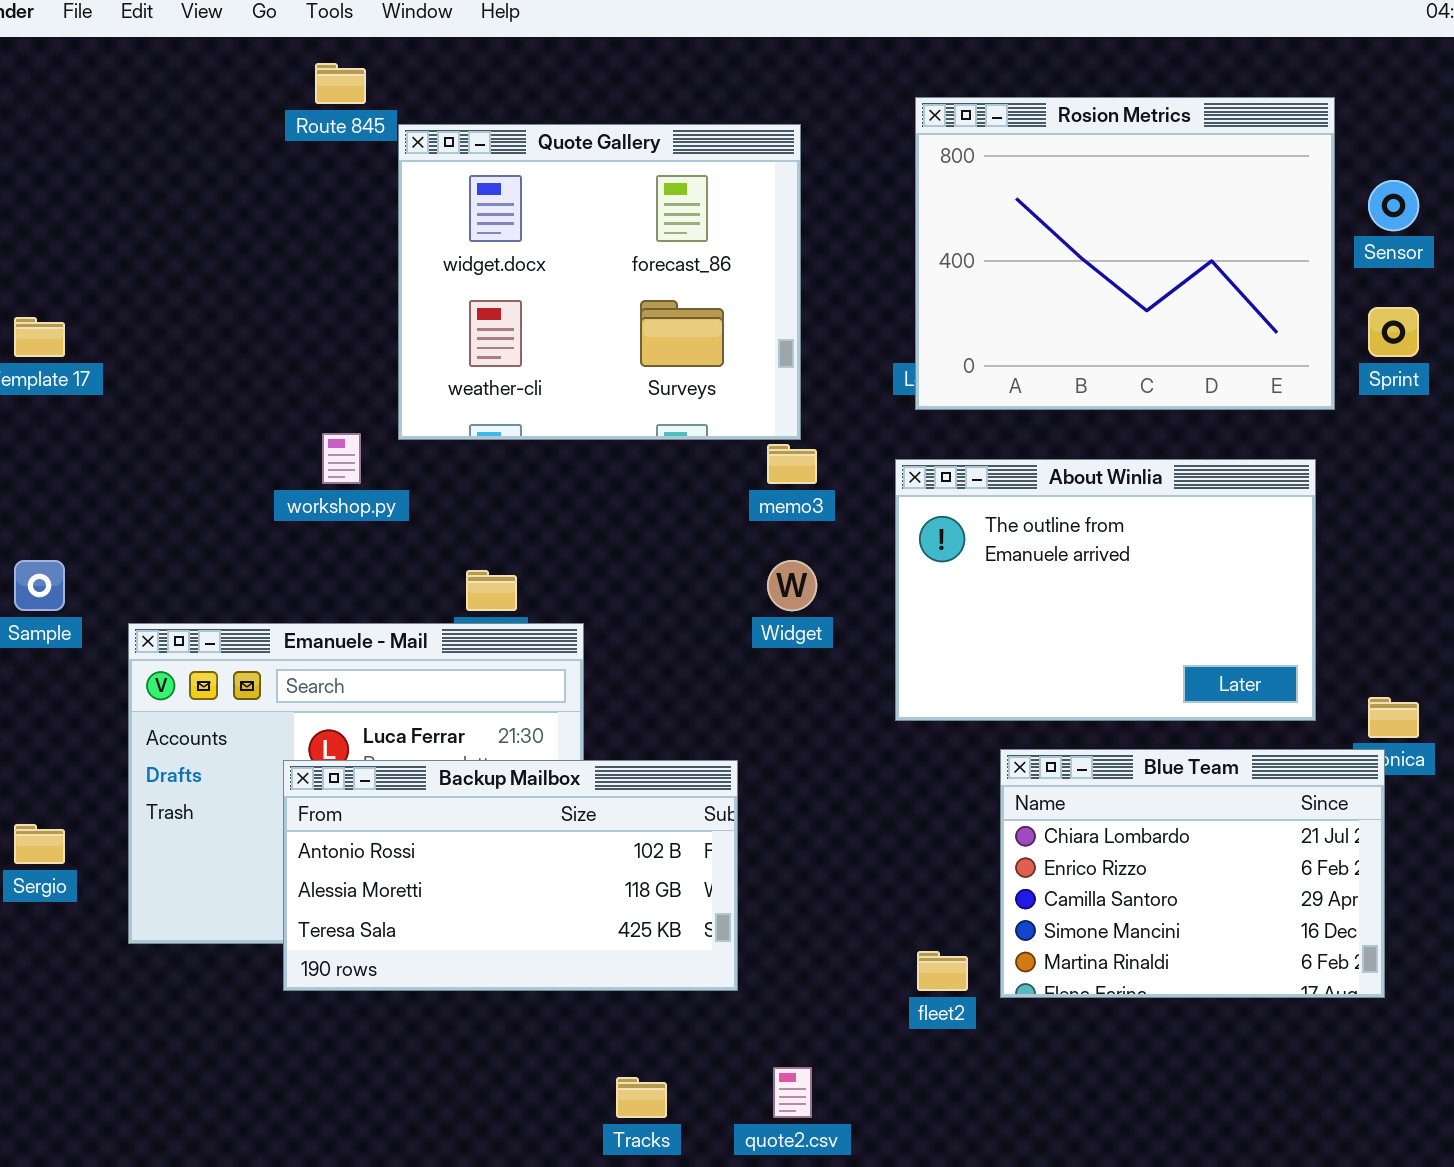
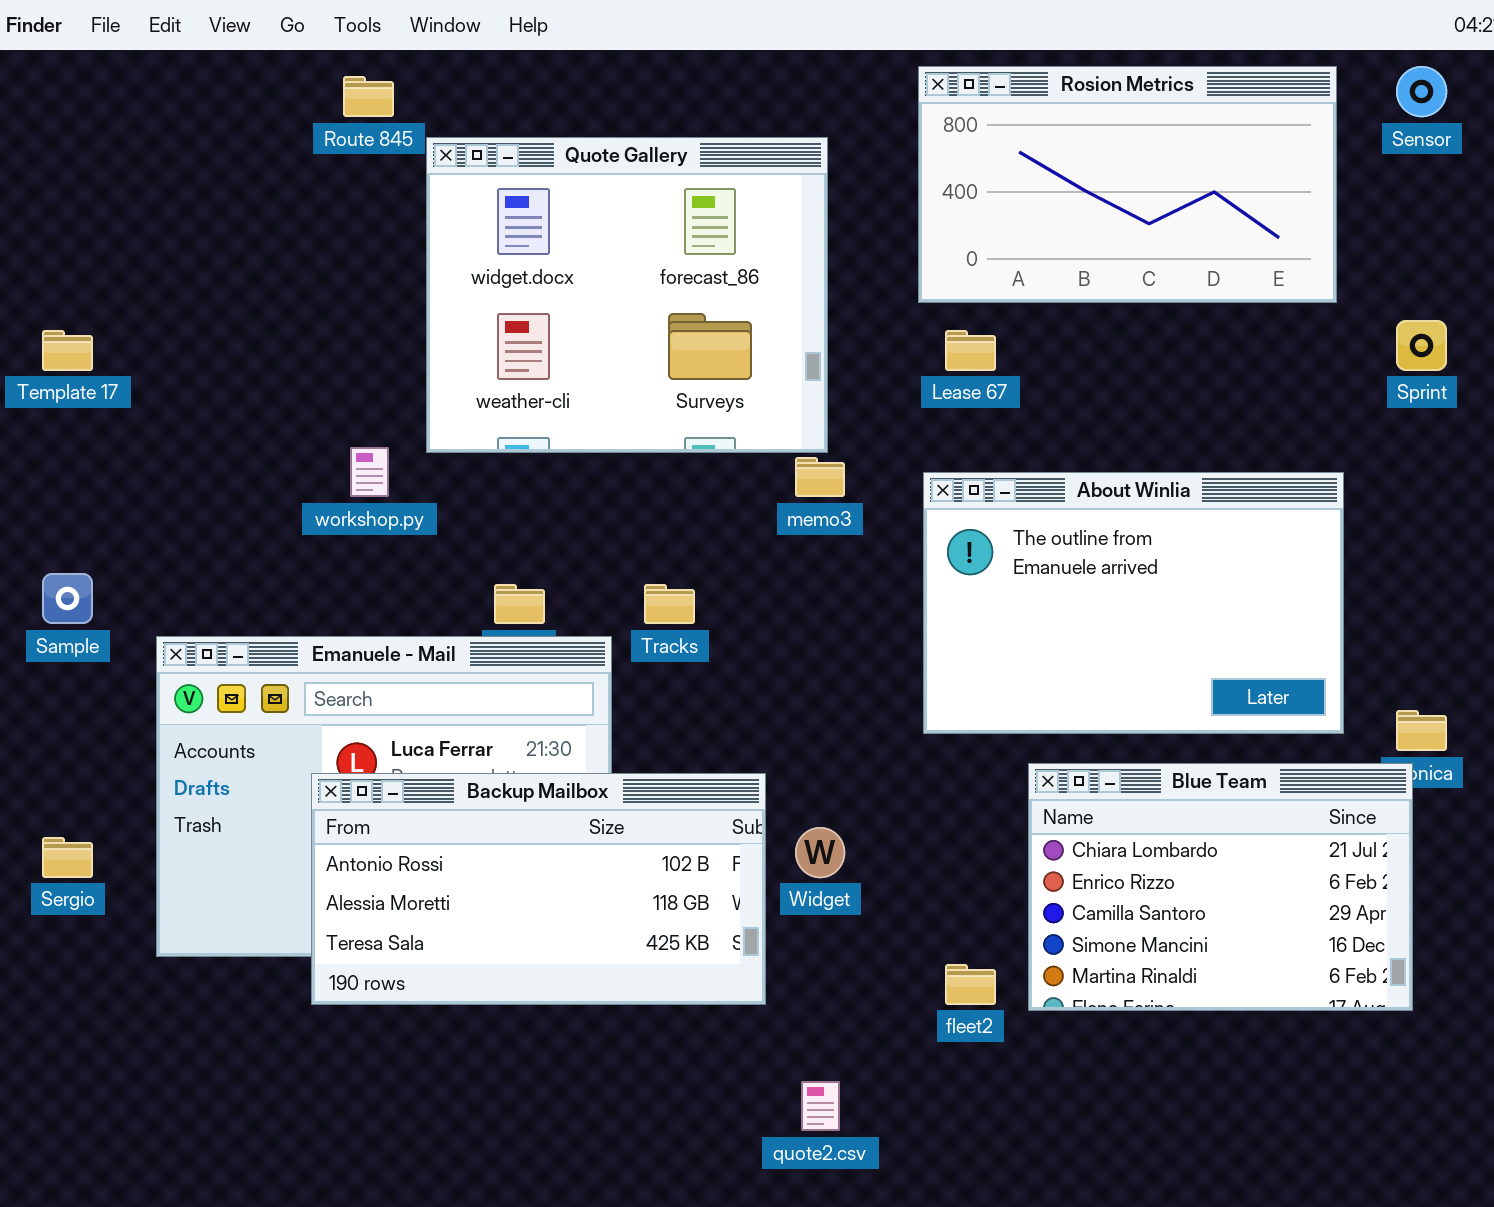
Rosion Metrics: [915,97,1335,410] -> [918,66,1337,303], moved, resized
Sensor: [1368,180,1419,231] -> [1396,66,1447,117], moved
Widget: [767,560,817,611] -> [795,827,845,878], moved
Tracks: [616,1077,667,1118] -> [644,584,695,624], moved

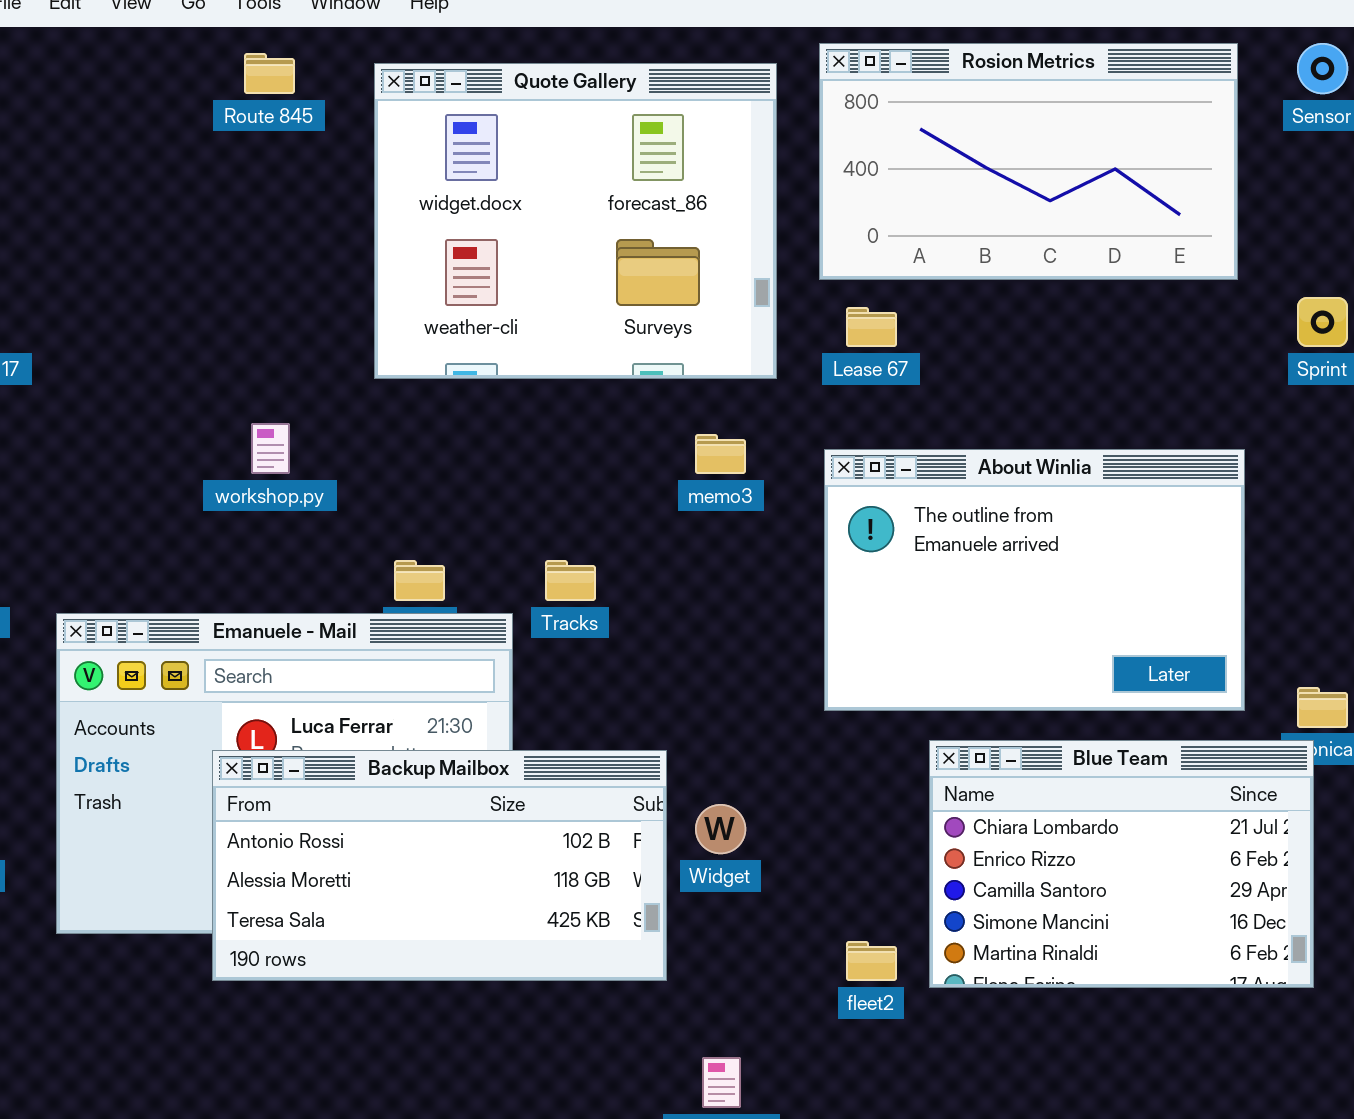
Quote Gallery: [426,137,828,453] -> [374,63,777,379], moved

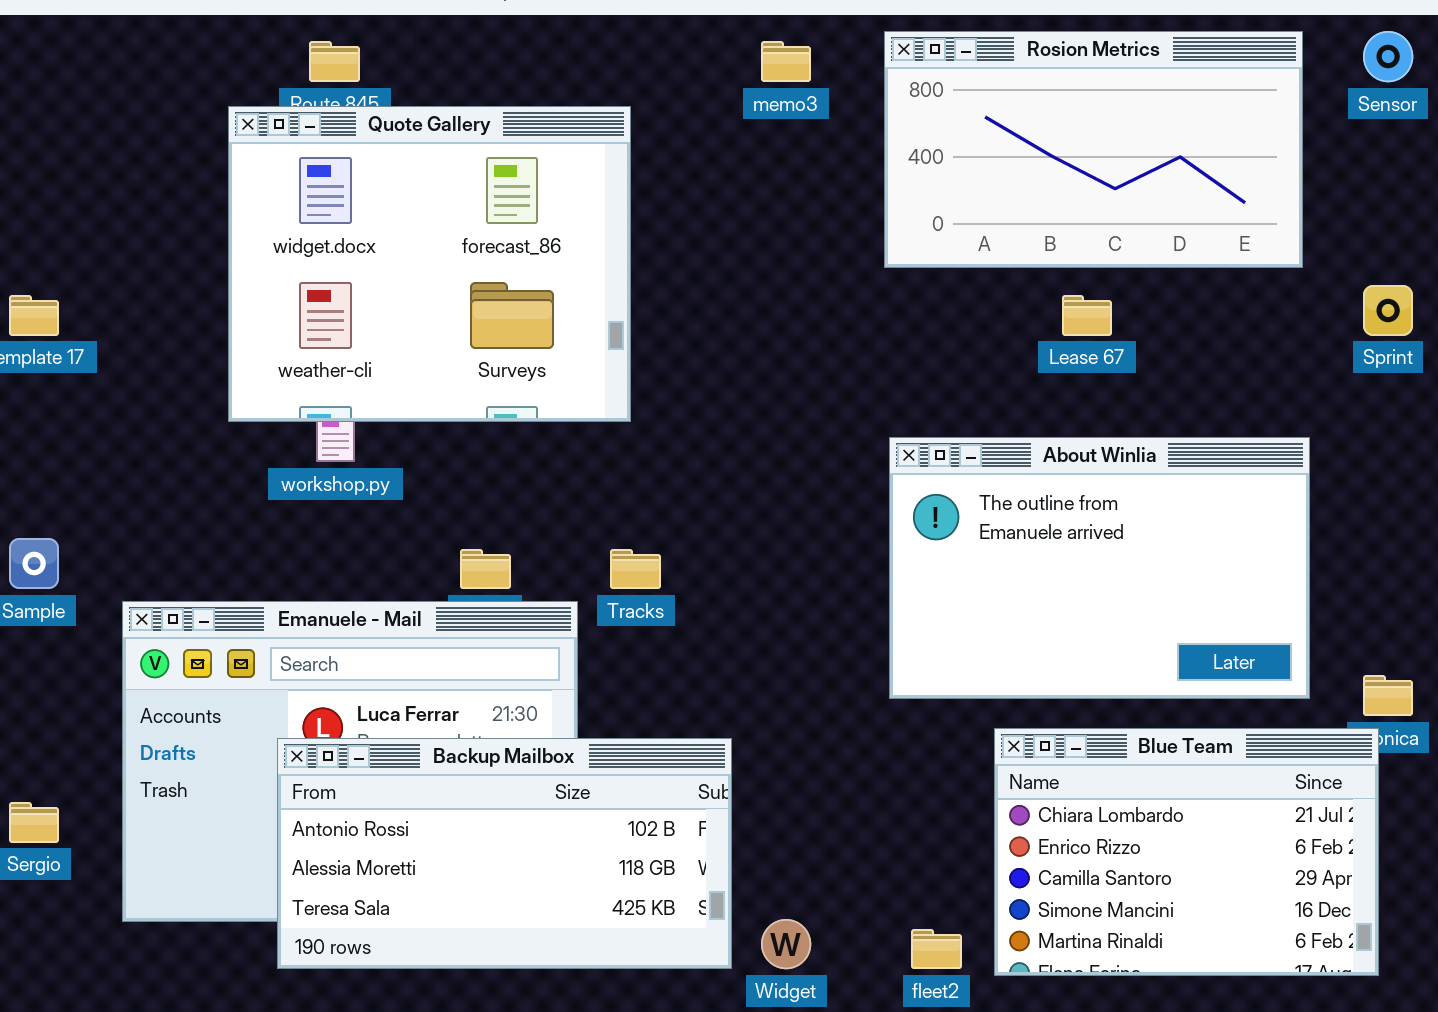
Quote Gallery: [374,63,777,379] -> [228,106,631,422], moved
Lease 67: [846,307,897,347] -> [1062,295,1112,336], moved
memo3: [695,434,746,474] -> [761,41,811,82], moved
Widget: [695,804,746,854] -> [761,919,811,969], moved

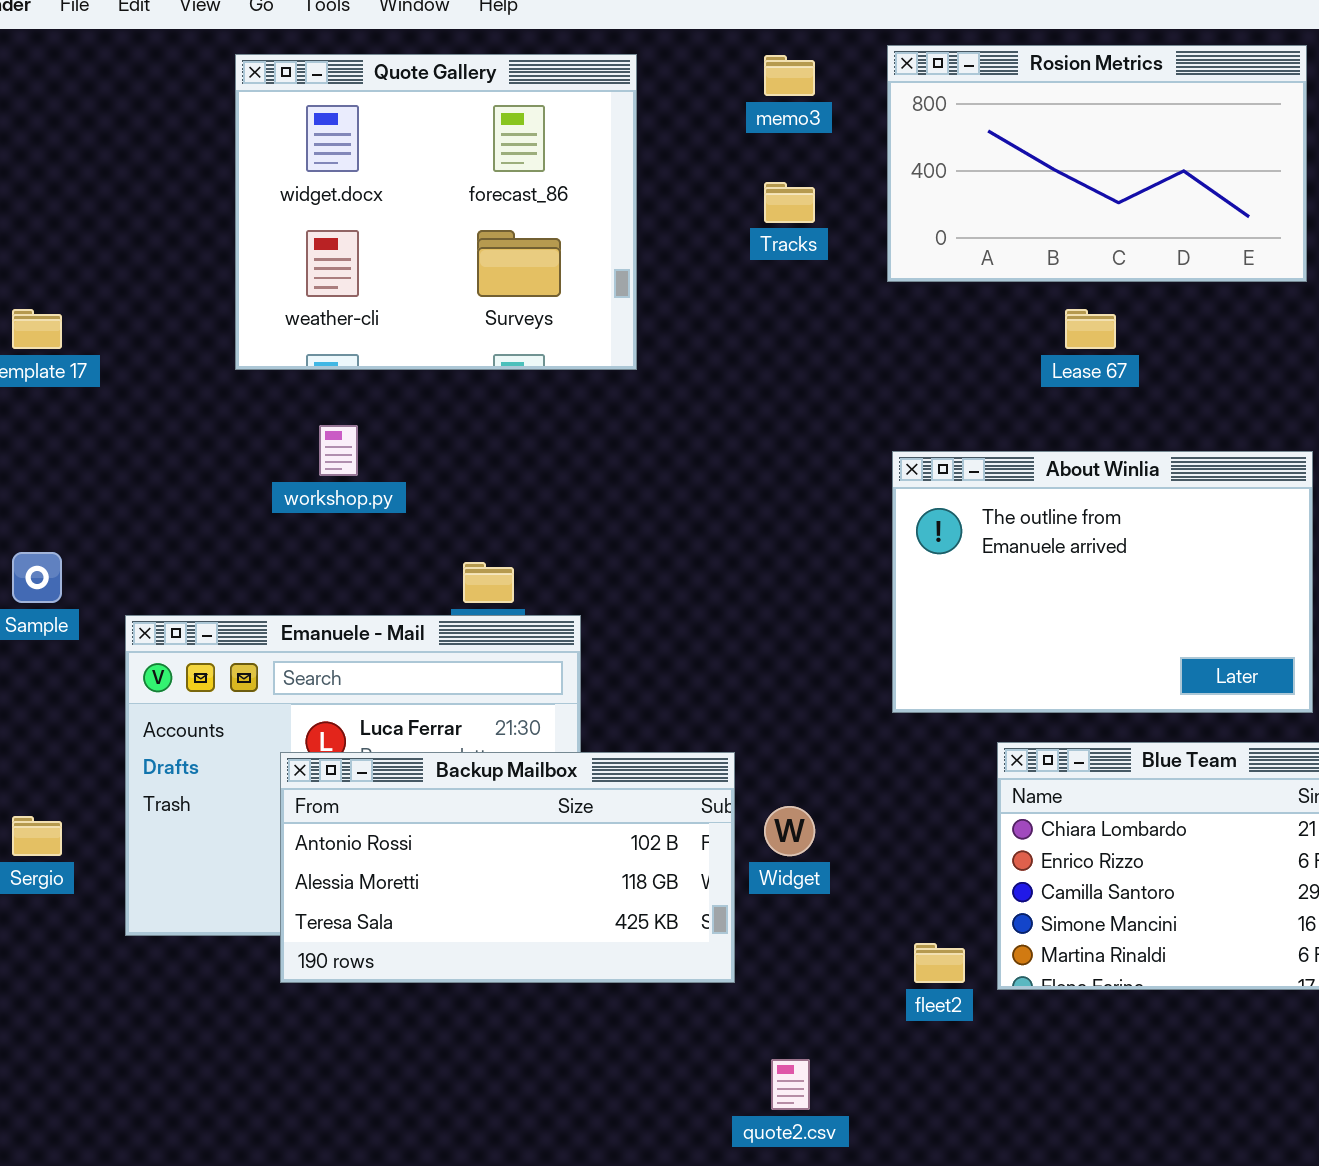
Quote Gallery: [228,106,631,422] -> [235,54,637,370], moved
Tracks: [610,549,661,589] -> [764,182,815,223], moved
Widget: [761,919,811,969] -> [764,806,815,856], moved

